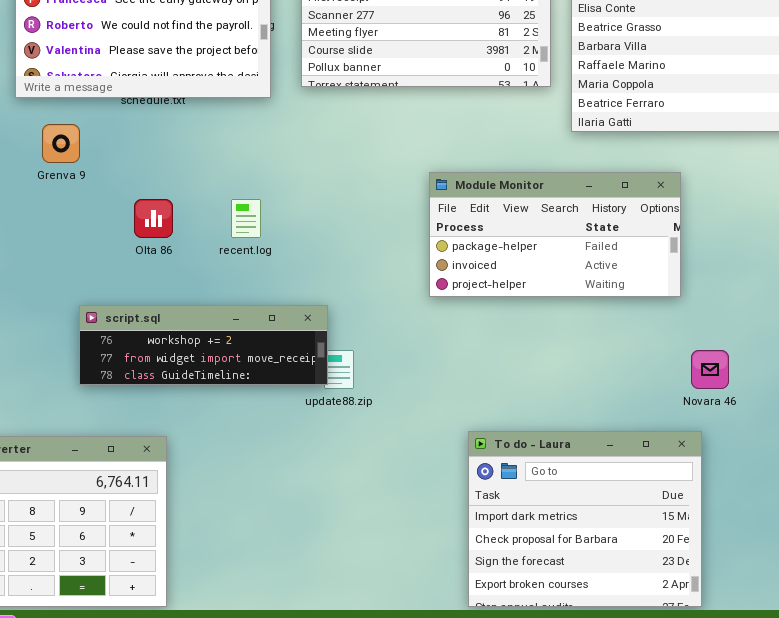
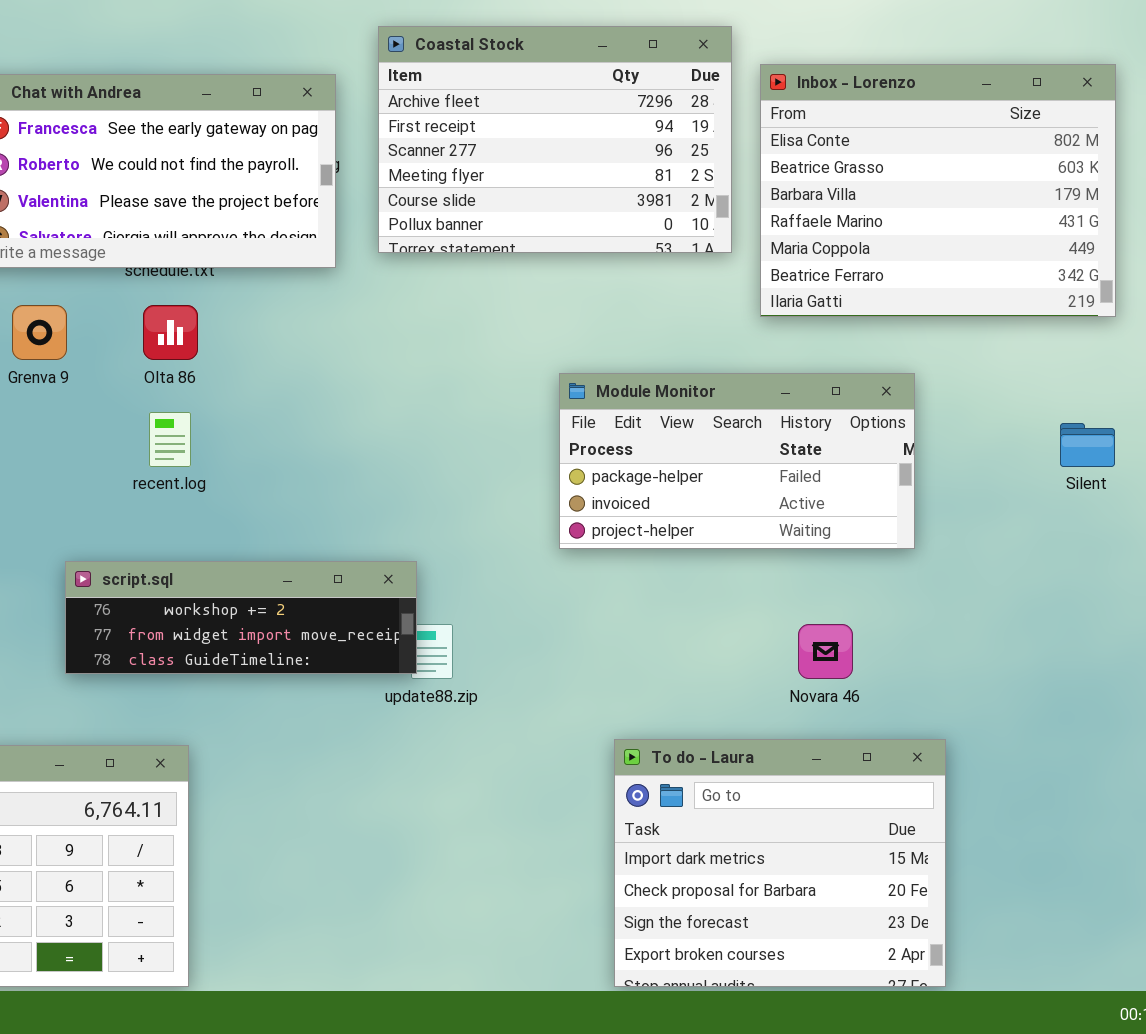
Olta 86: [134,199,173,238] -> [143,305,198,360], moved
recent.log: [231,199,261,238] -> [149,412,191,467], moved
Novara 46: [691,350,729,389] -> [798,624,853,679], moved

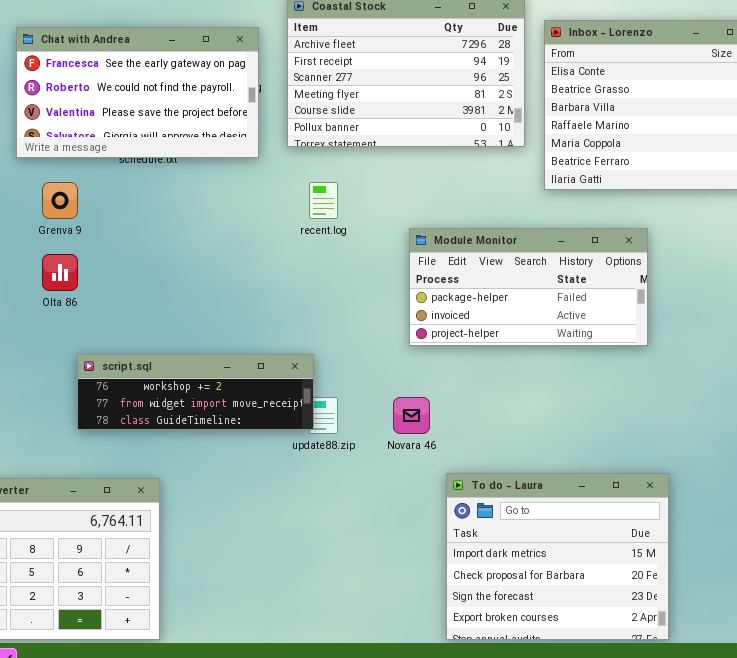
Olta 86: [143,305,198,360] -> [42,254,78,291], moved
recent.log: [149,412,191,467] -> [309,182,338,219], moved
Novara 46: [798,624,853,679] -> [393,397,430,434], moved

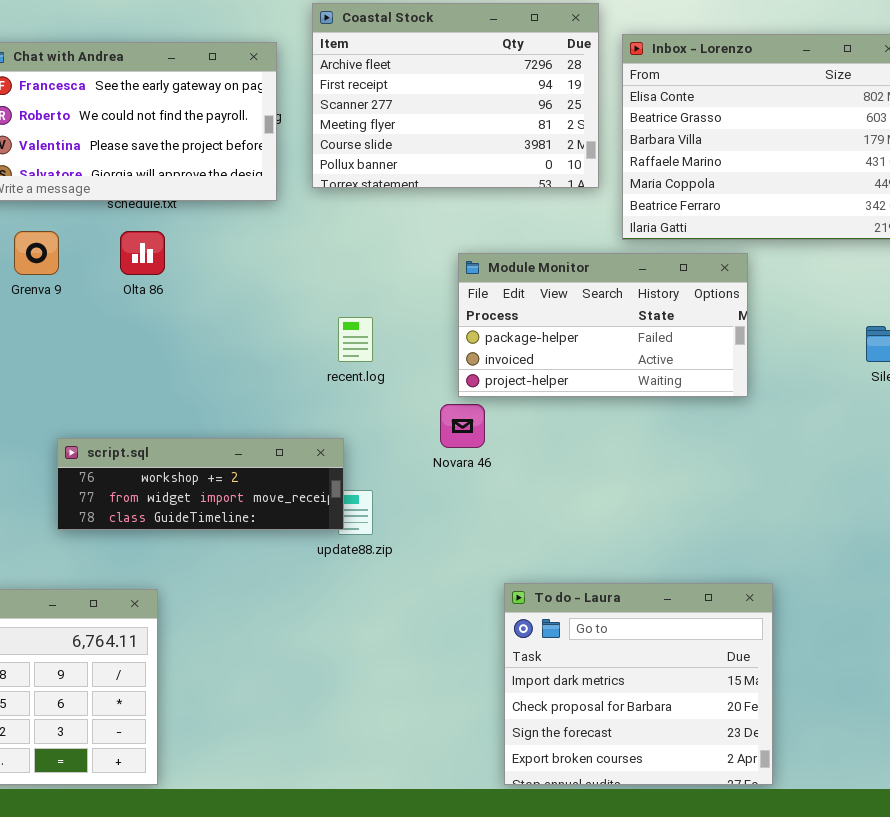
recent.log: [309,182,338,219] -> [338,317,373,362], moved
Module Monitor: [409,228,648,346] -> [458,253,748,397], moved
Olta 86: [42,254,78,291] -> [120,231,165,275], moved
Novara 46: [393,397,430,434] -> [440,404,485,448], moved

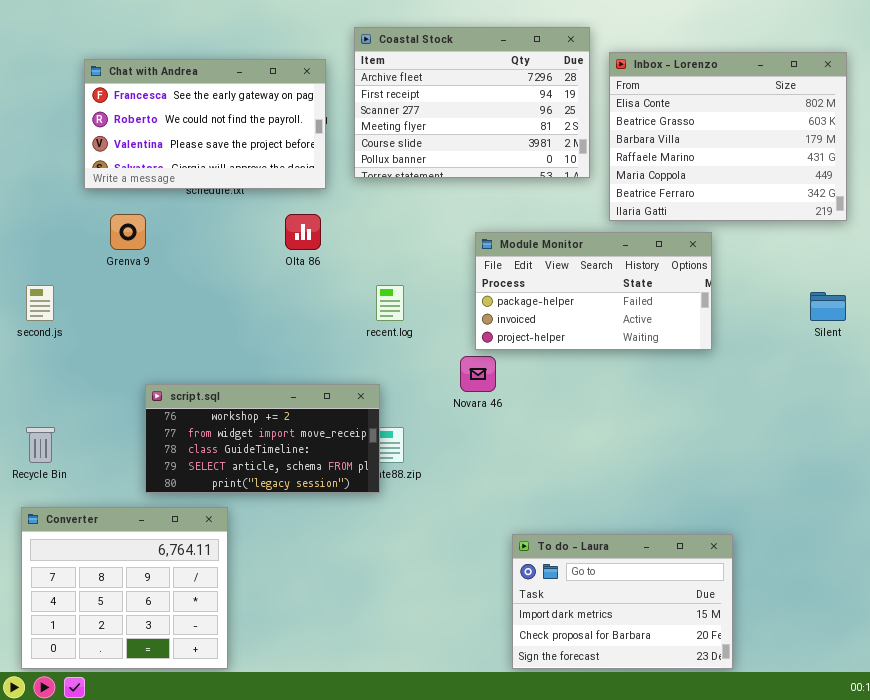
Olta 86: [120,231,165,275] -> [285,214,321,250], moved
script.sql: [57,438,344,530] -> [145,384,380,493], resized
To do - Laura: [504,583,773,785] -> [512,534,733,669], resized

